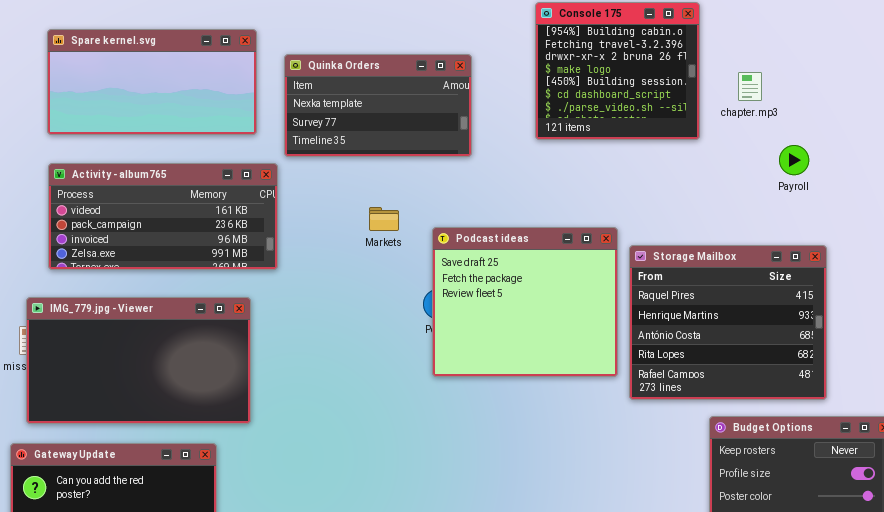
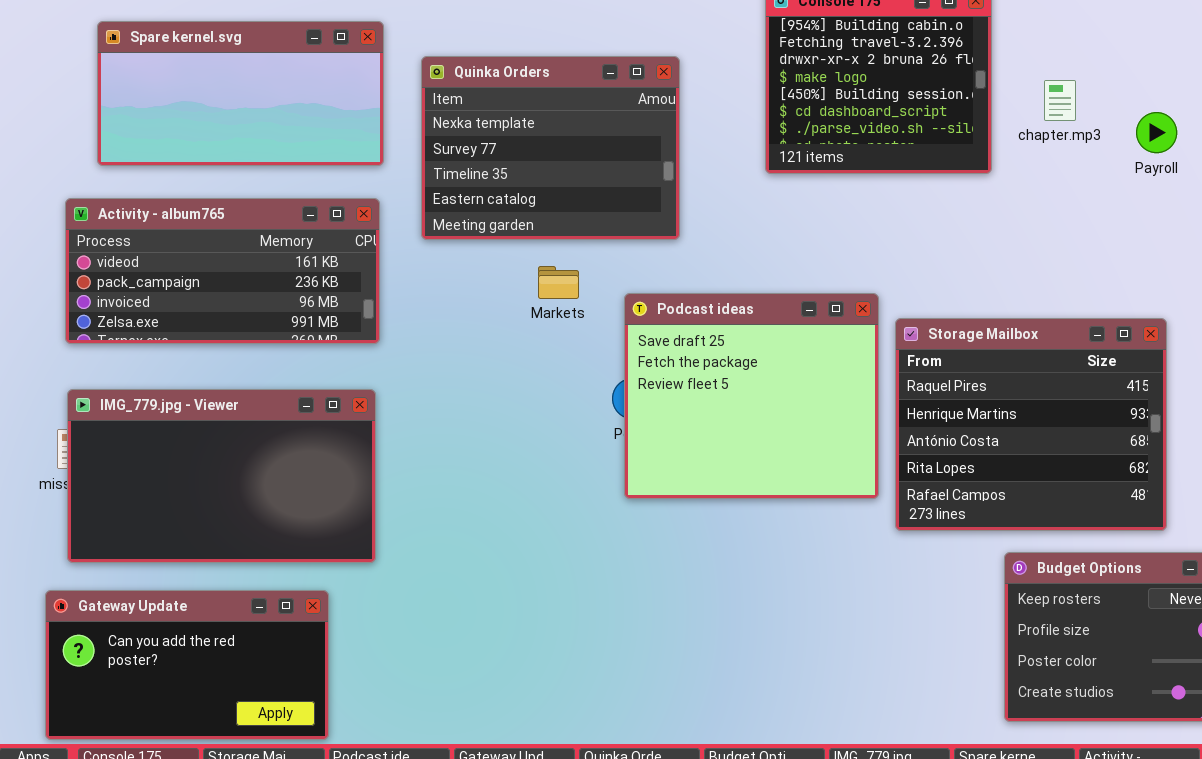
Quinka Orders: [284,54,472,157] -> [421,56,680,240], resized
Payroll: [779,145,809,175] -> [1136,112,1177,153], moved
Activity - album765: [48,163,278,270] -> [65,198,380,344], moved

